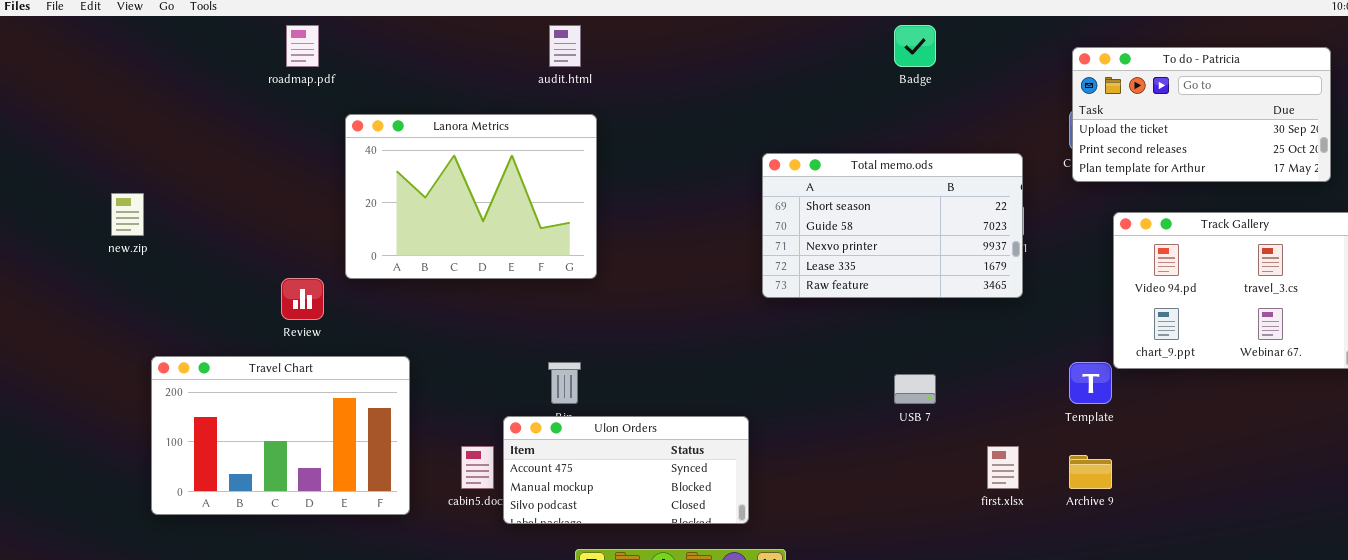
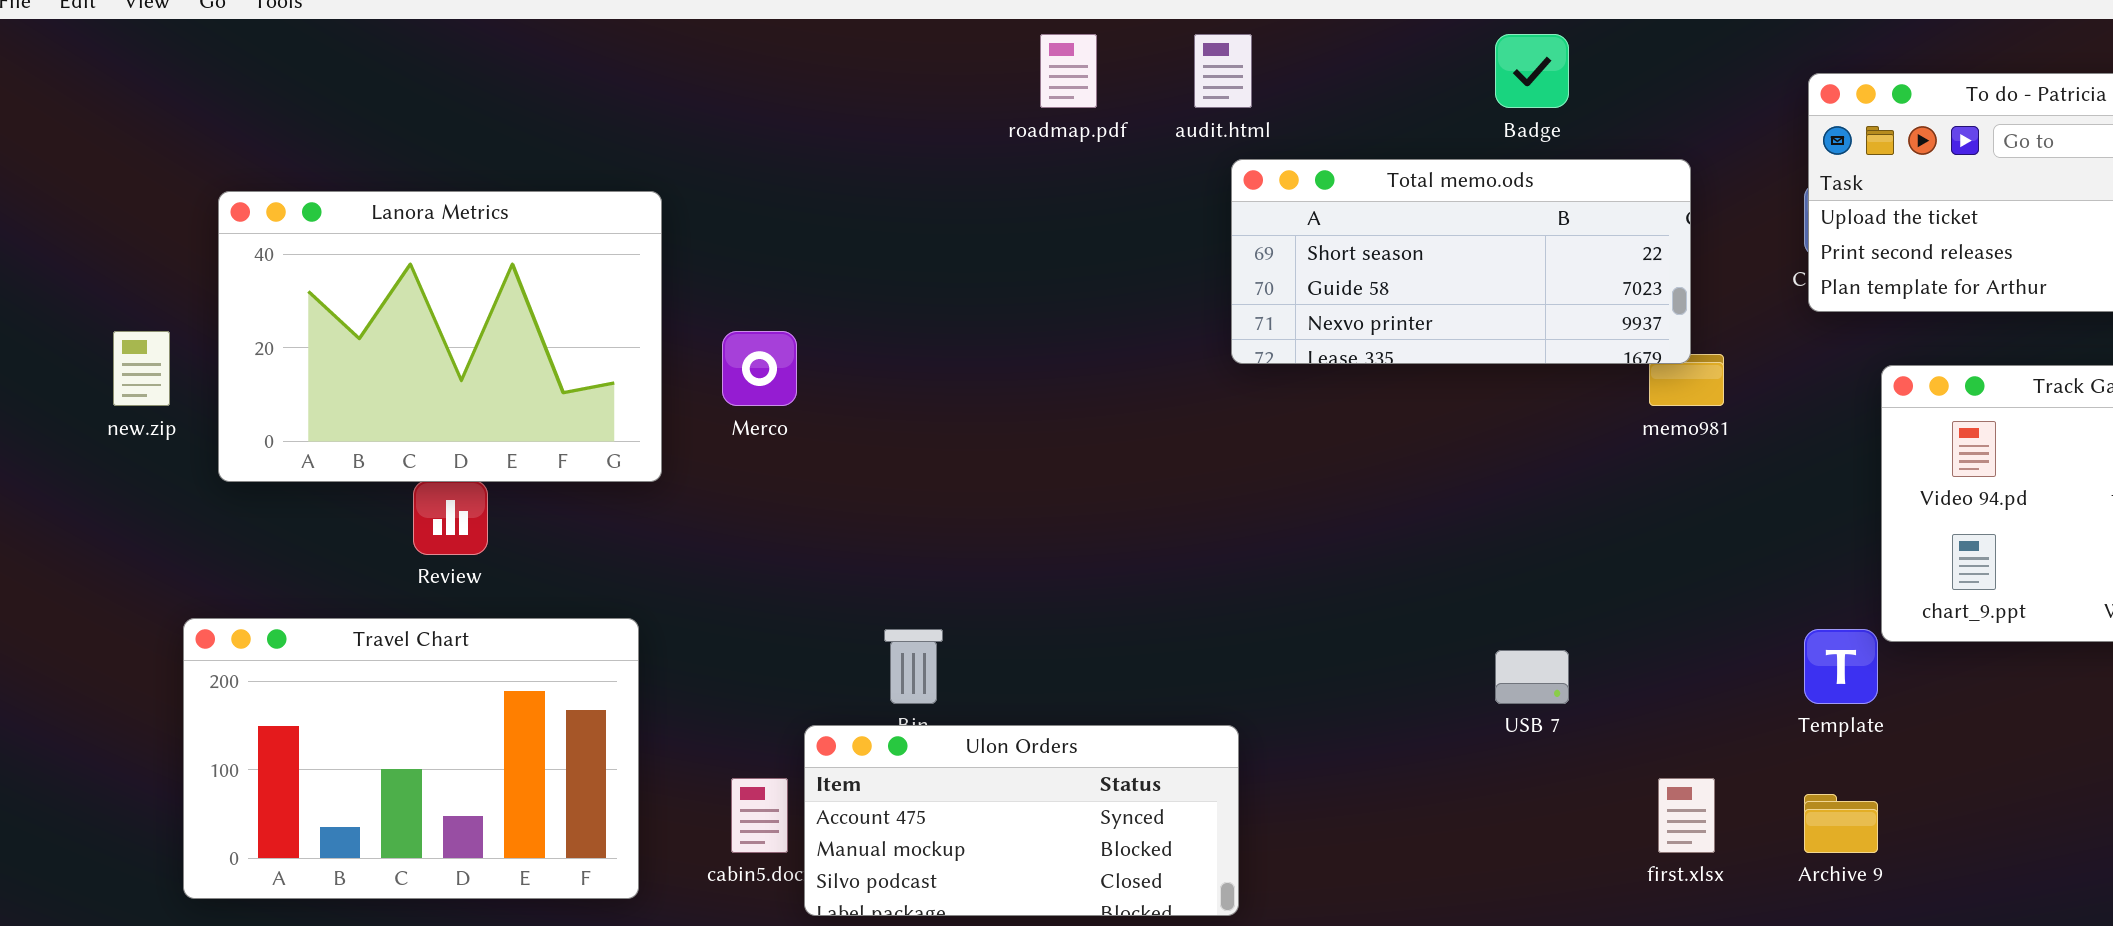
roadmap.pdf: [286,25,319,67] -> [1040,34,1097,108], moved
audit.html: [549,25,581,67] -> [1194,34,1252,108], moved
Lanora Metrics: [345,114,597,279] -> [218,191,662,482], moved
Total memo.ods: [762,153,1023,298] -> [1231,159,1691,364], moved, resized

